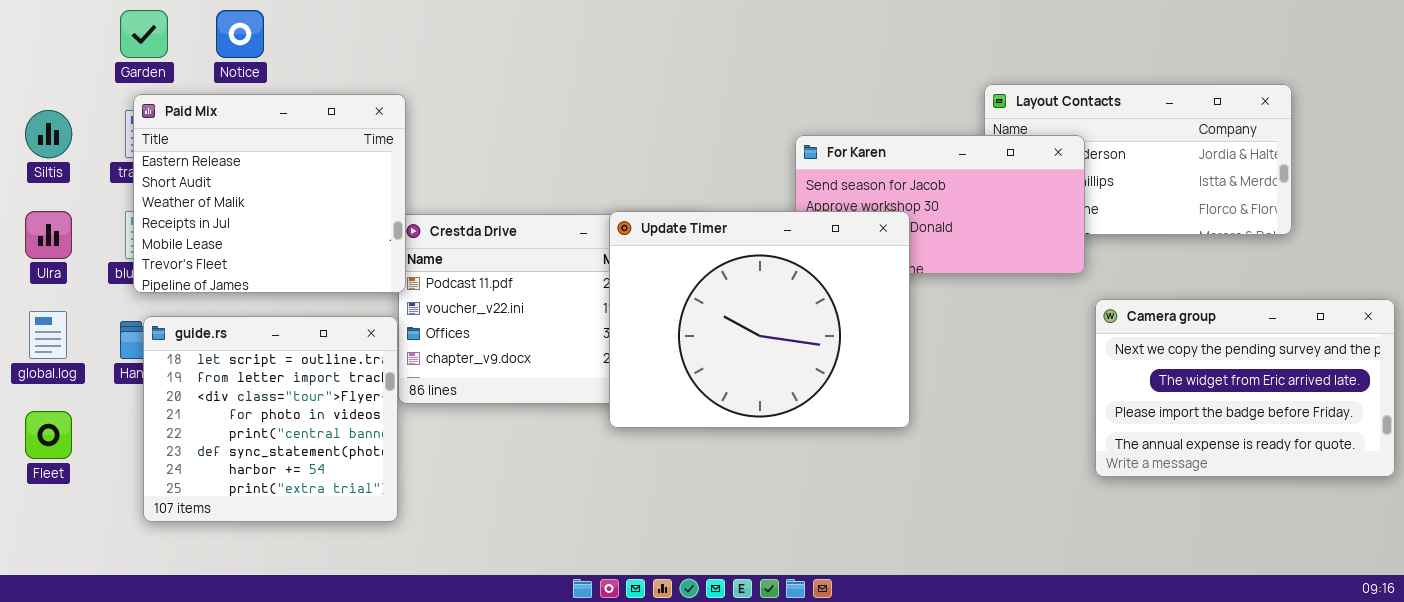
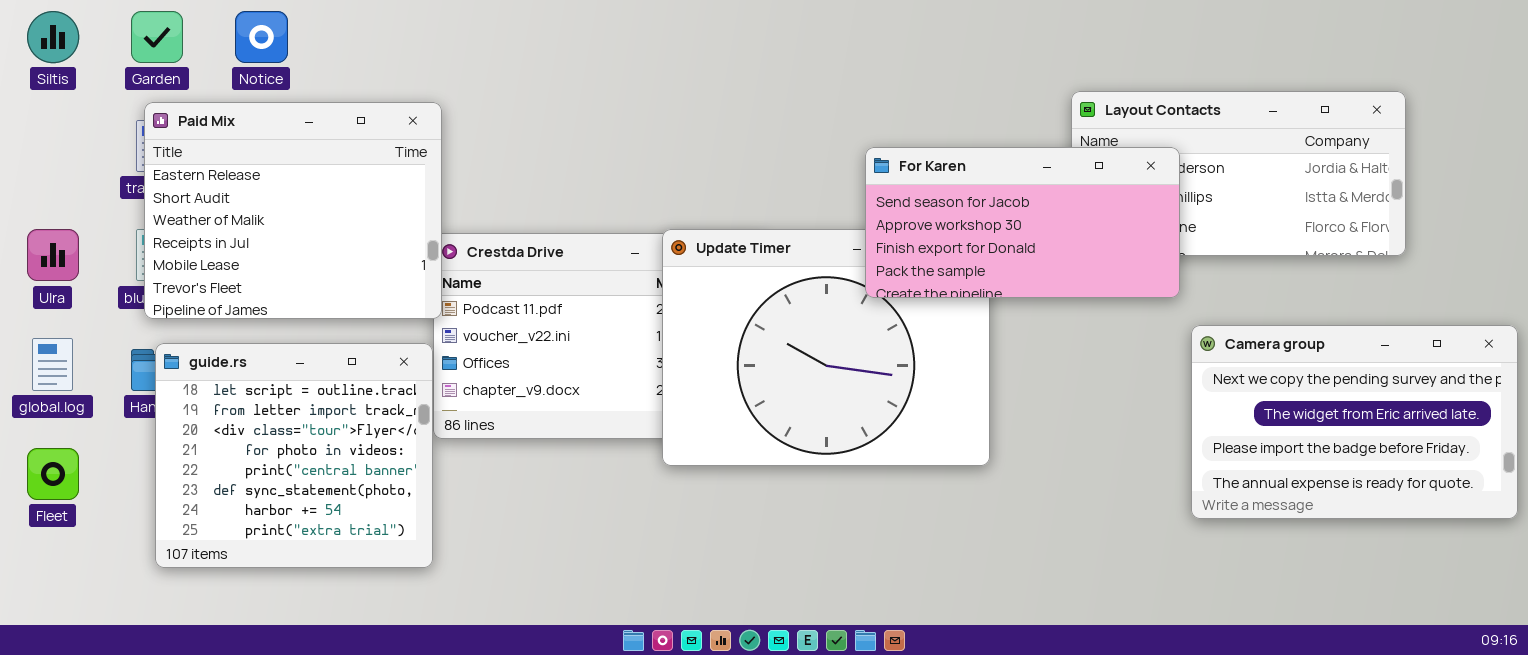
Siltis: [25,110,72,158] -> [27,11,79,63], moved
For Karen: [795,135,1085,274] -> [865,147,1180,298], raised

